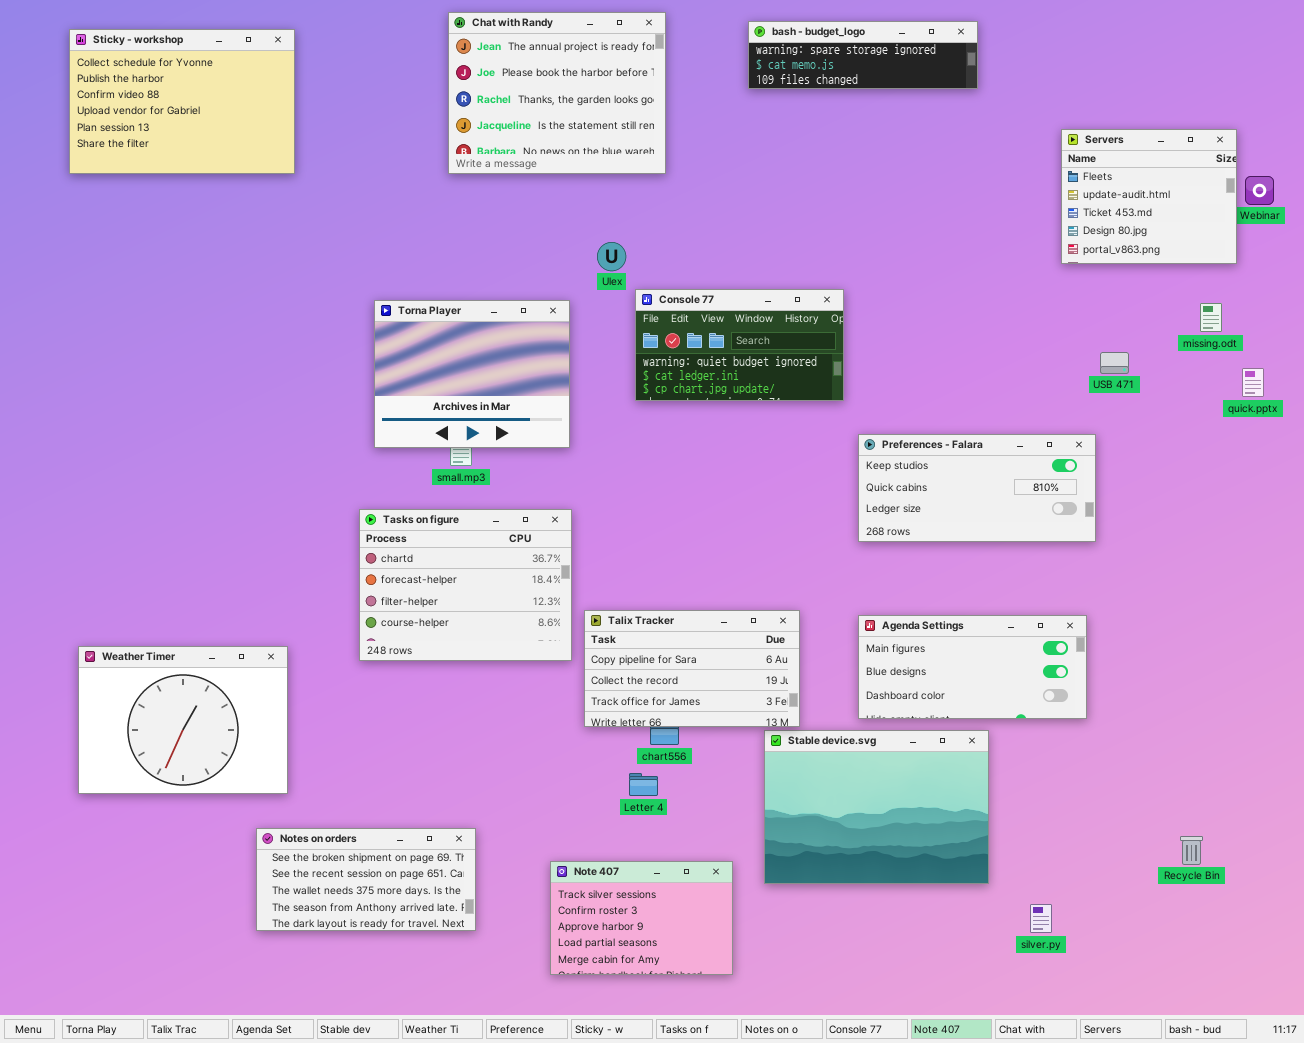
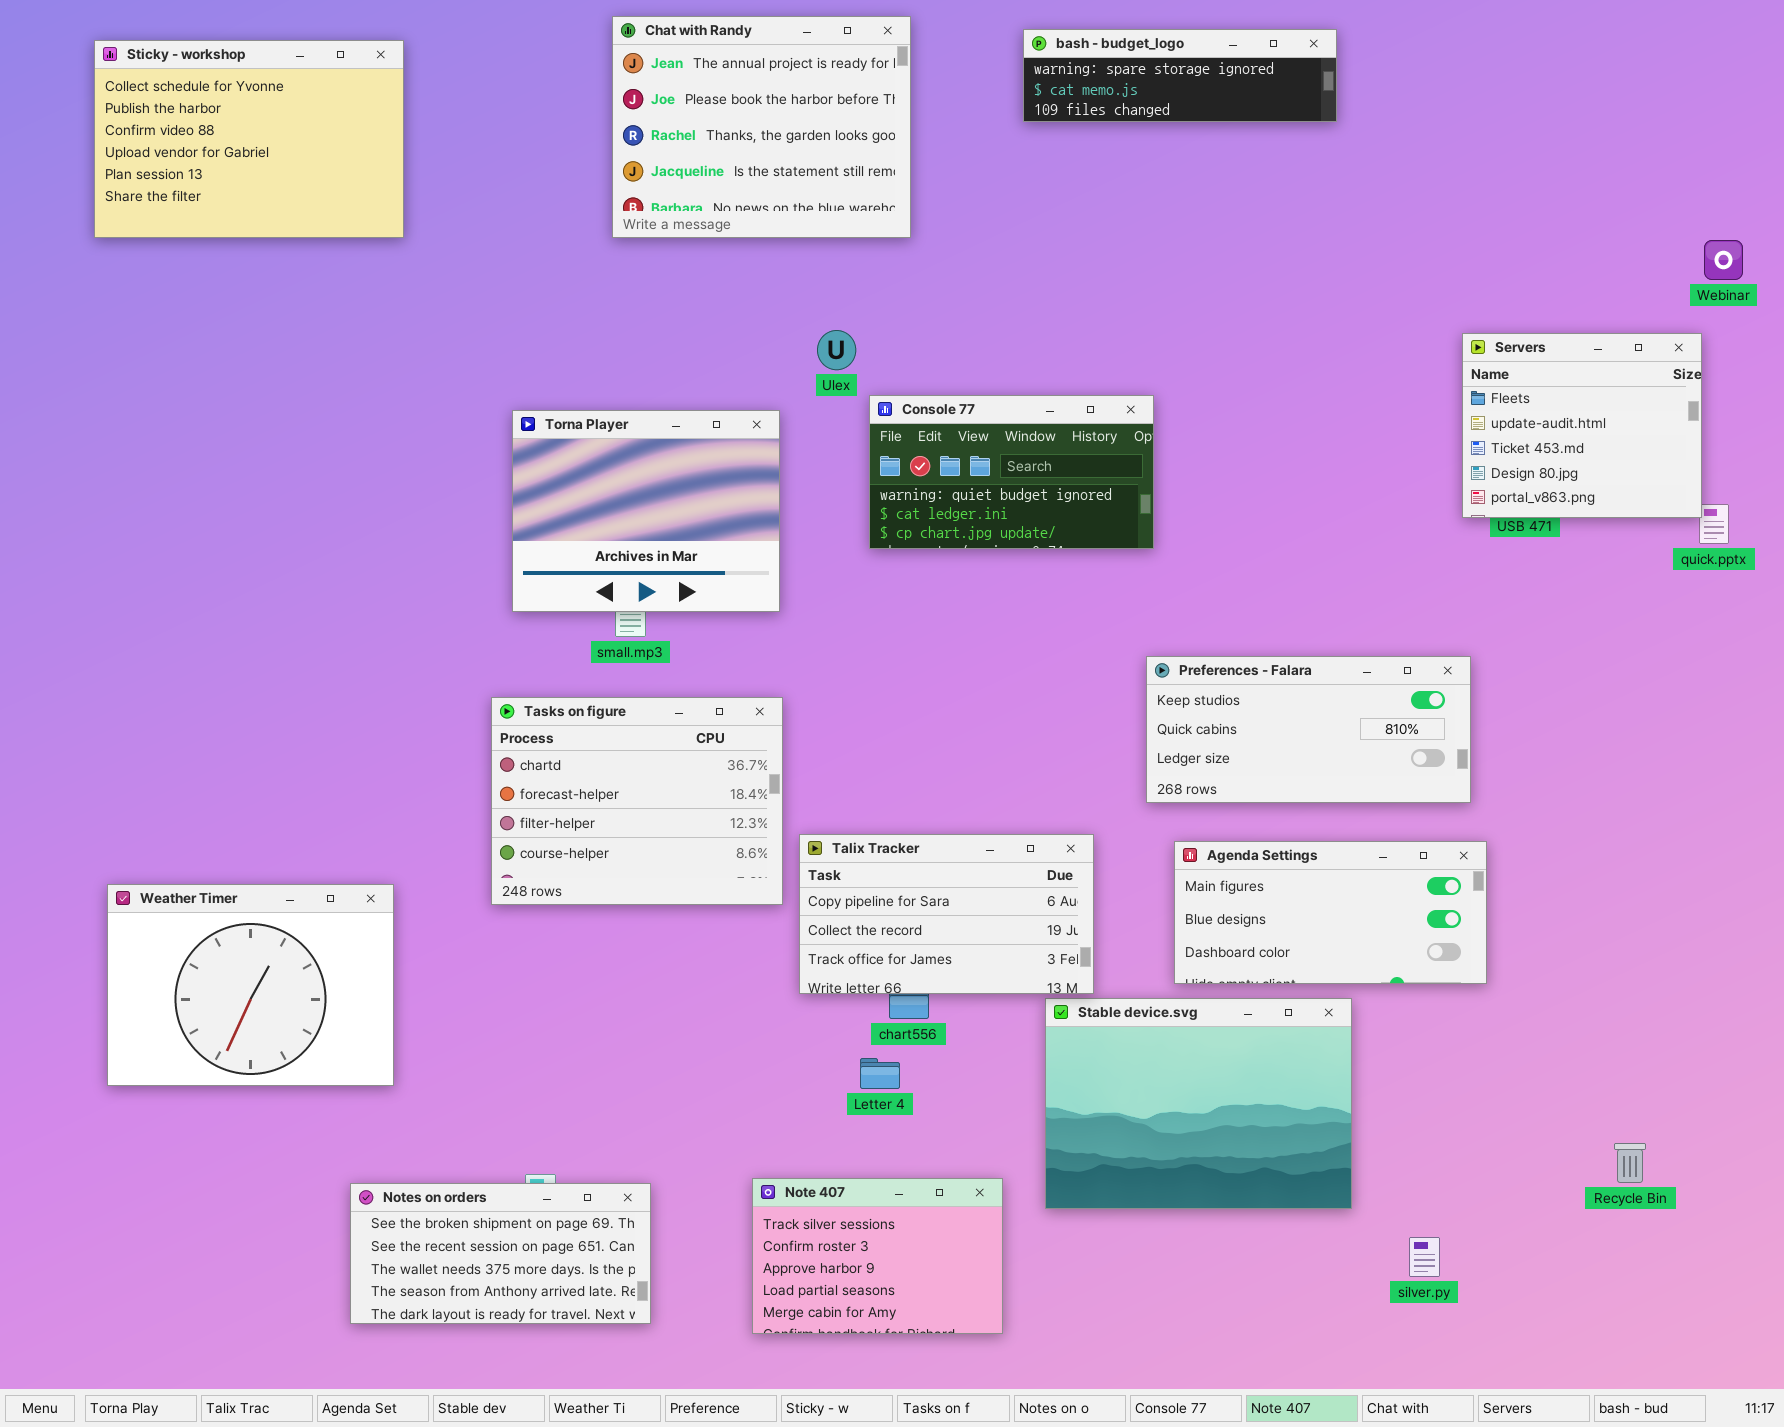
Servers: [1061,129,1237,264] -> [1462,333,1702,518], moved
Preferences - Falara: [858,434,1096,542] -> [1146,656,1471,803], moved
Notes on orders: [256,828,476,931] -> [350,1183,651,1324], moved

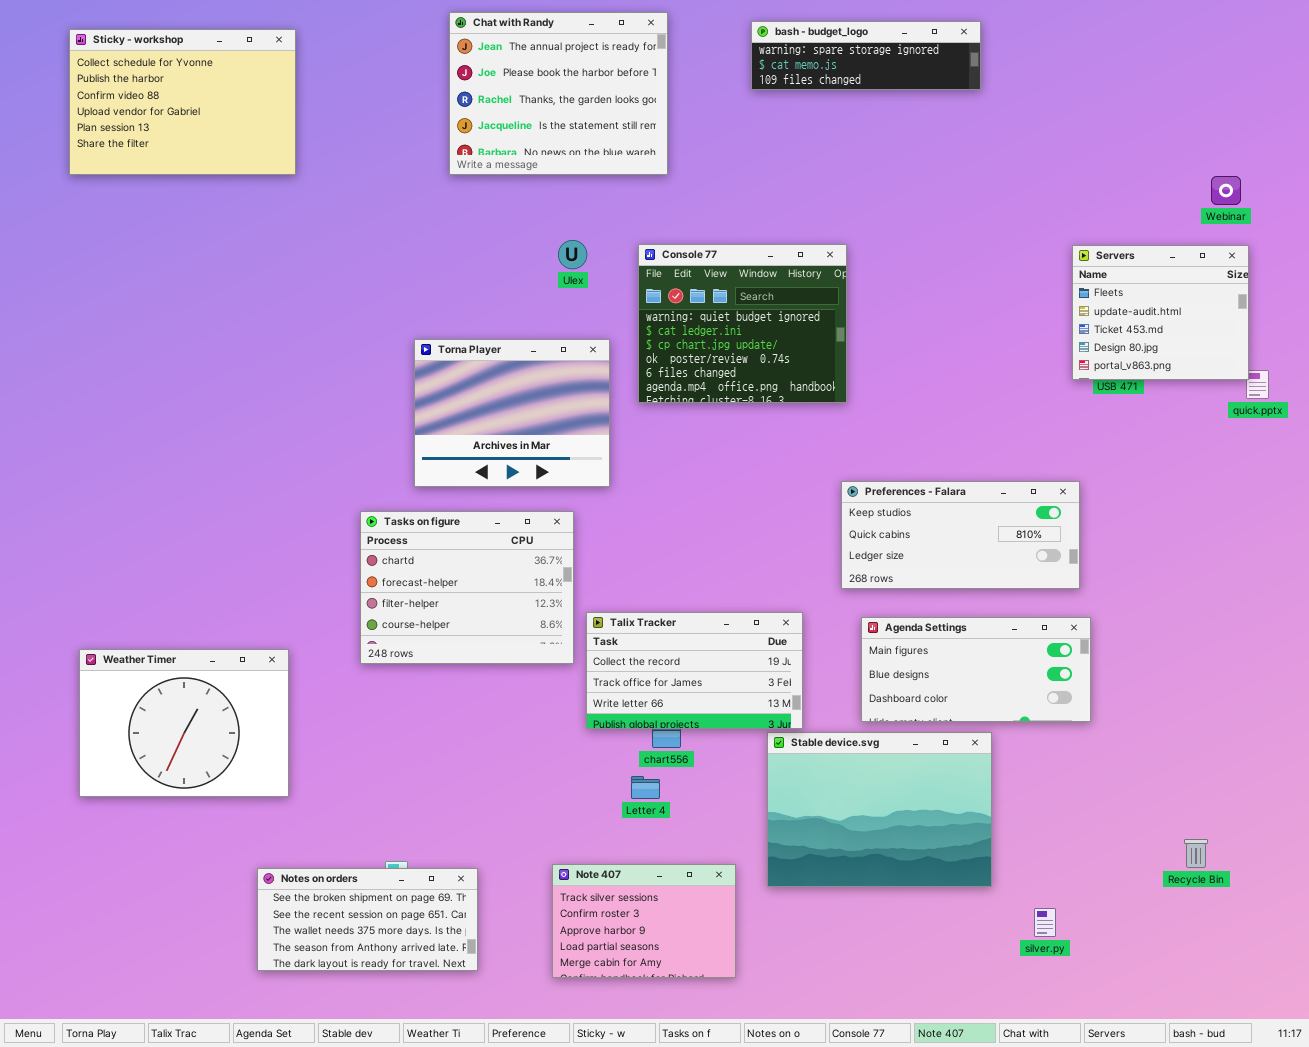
Webinar: [1704,240,1743,280] -> [1211,176,1241,205], moved
Ulex: [817,330,856,370] -> [558,240,587,269], moved
Console 77: [869,395,1154,549] -> [638,244,847,403], resized
Torna Player: [512,410,780,612] -> [414,339,610,487], moved
Talix Tracker: [799,834,1094,994] -> [586,612,803,729], scrolled down 1 row

